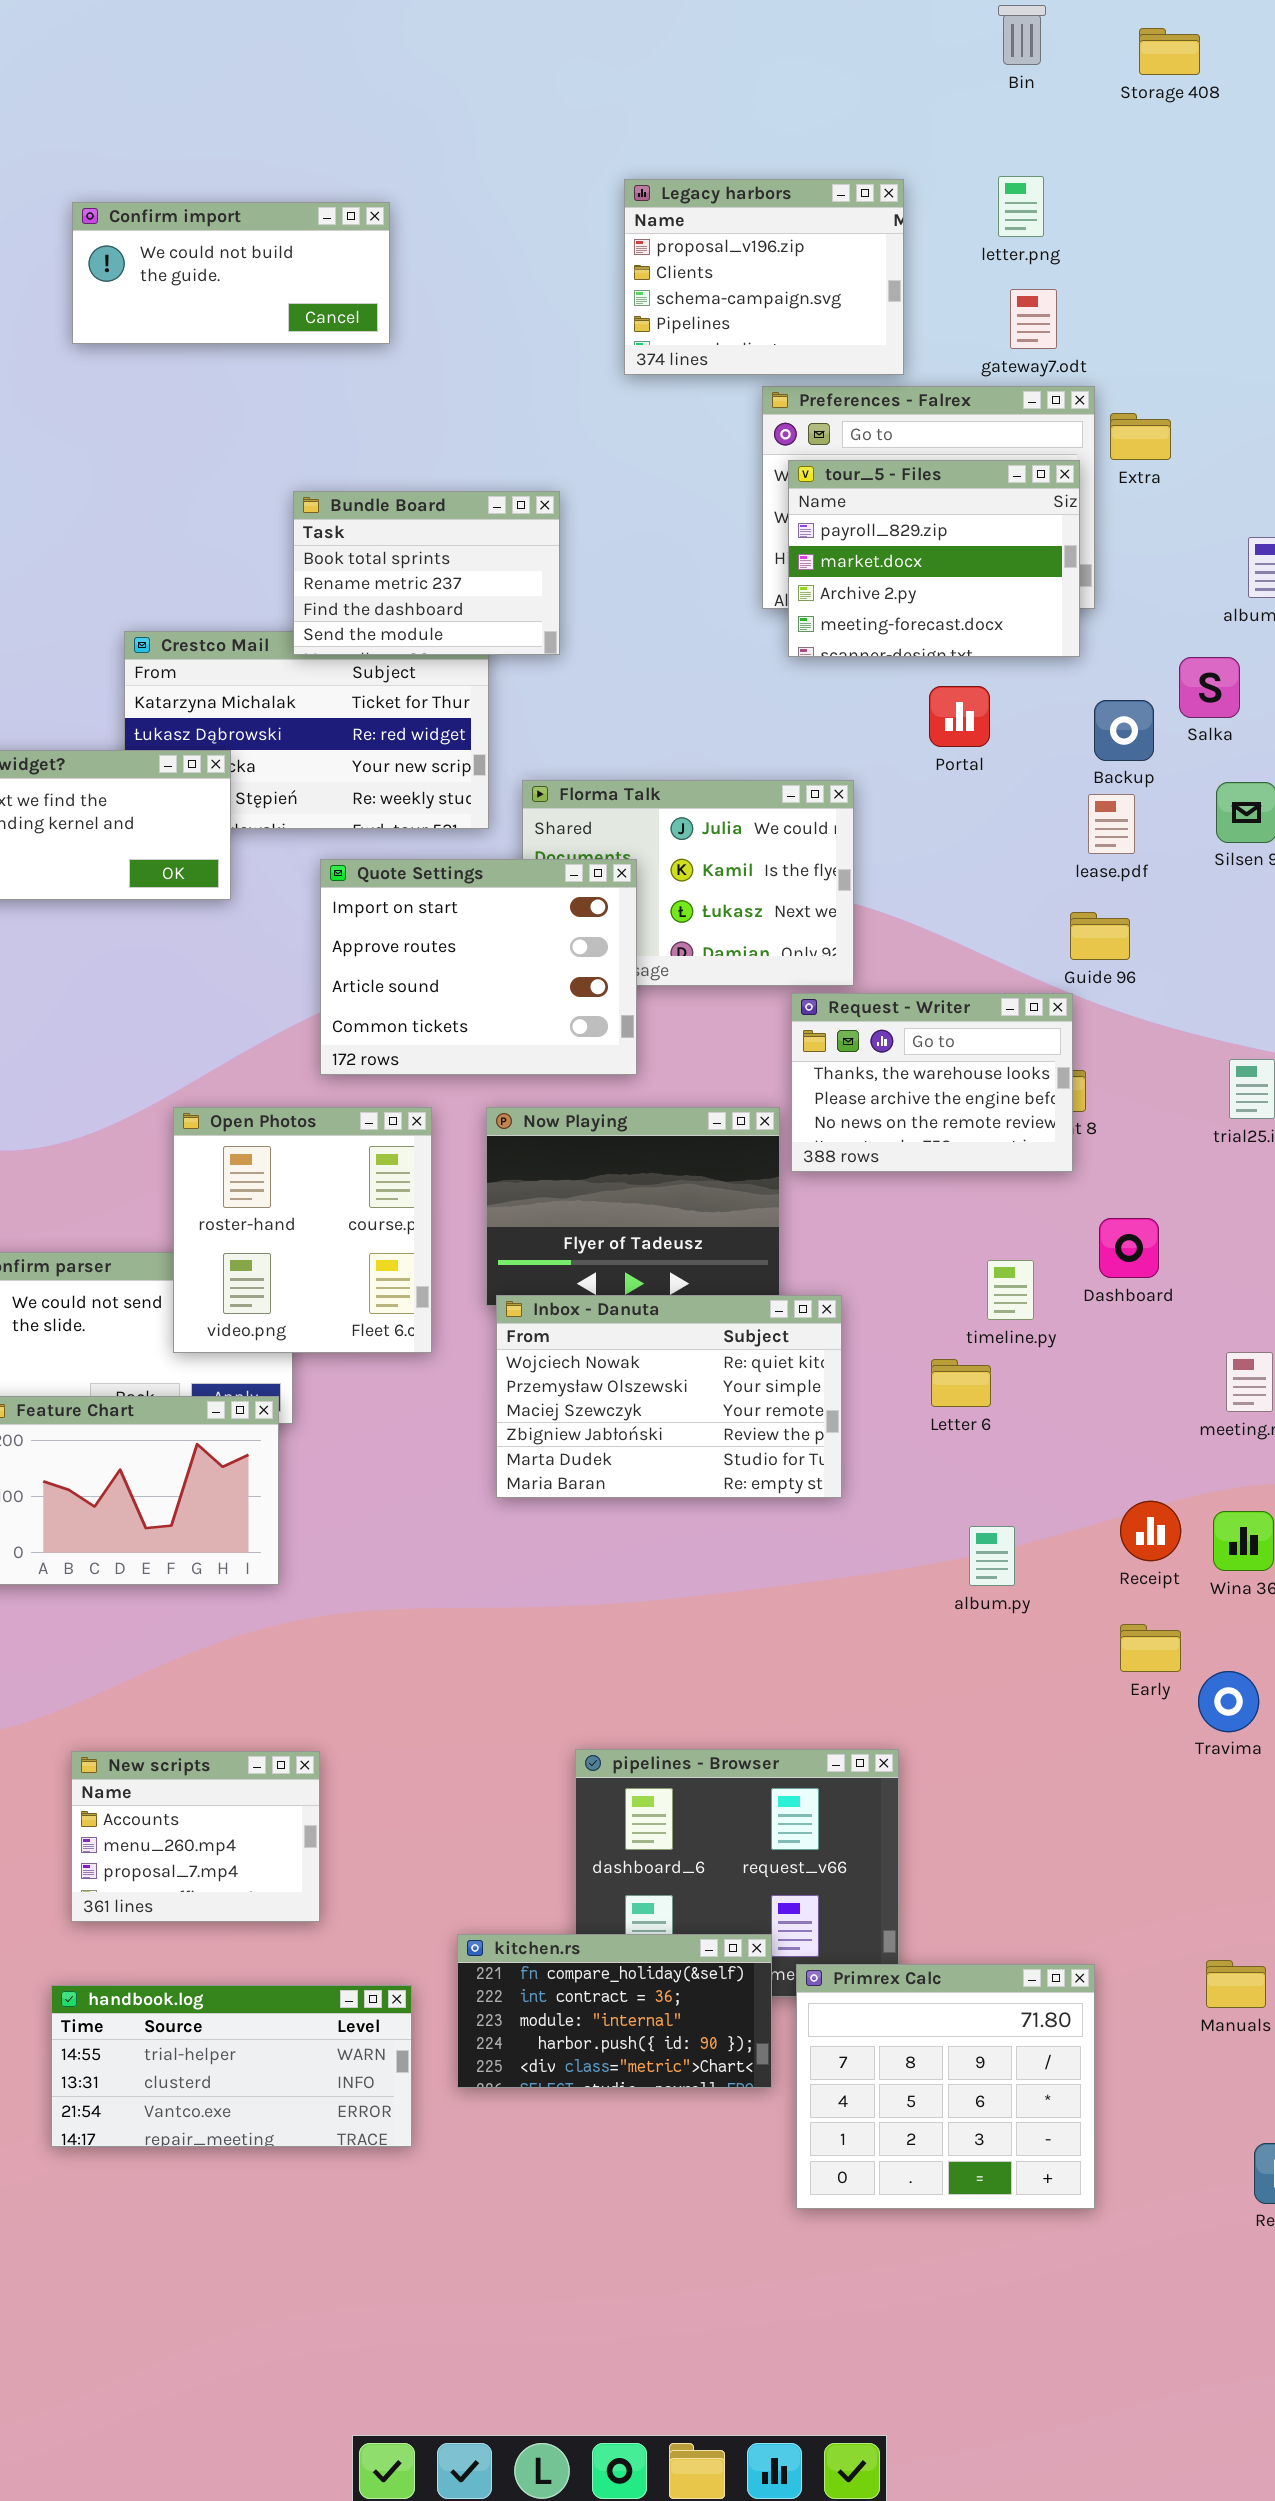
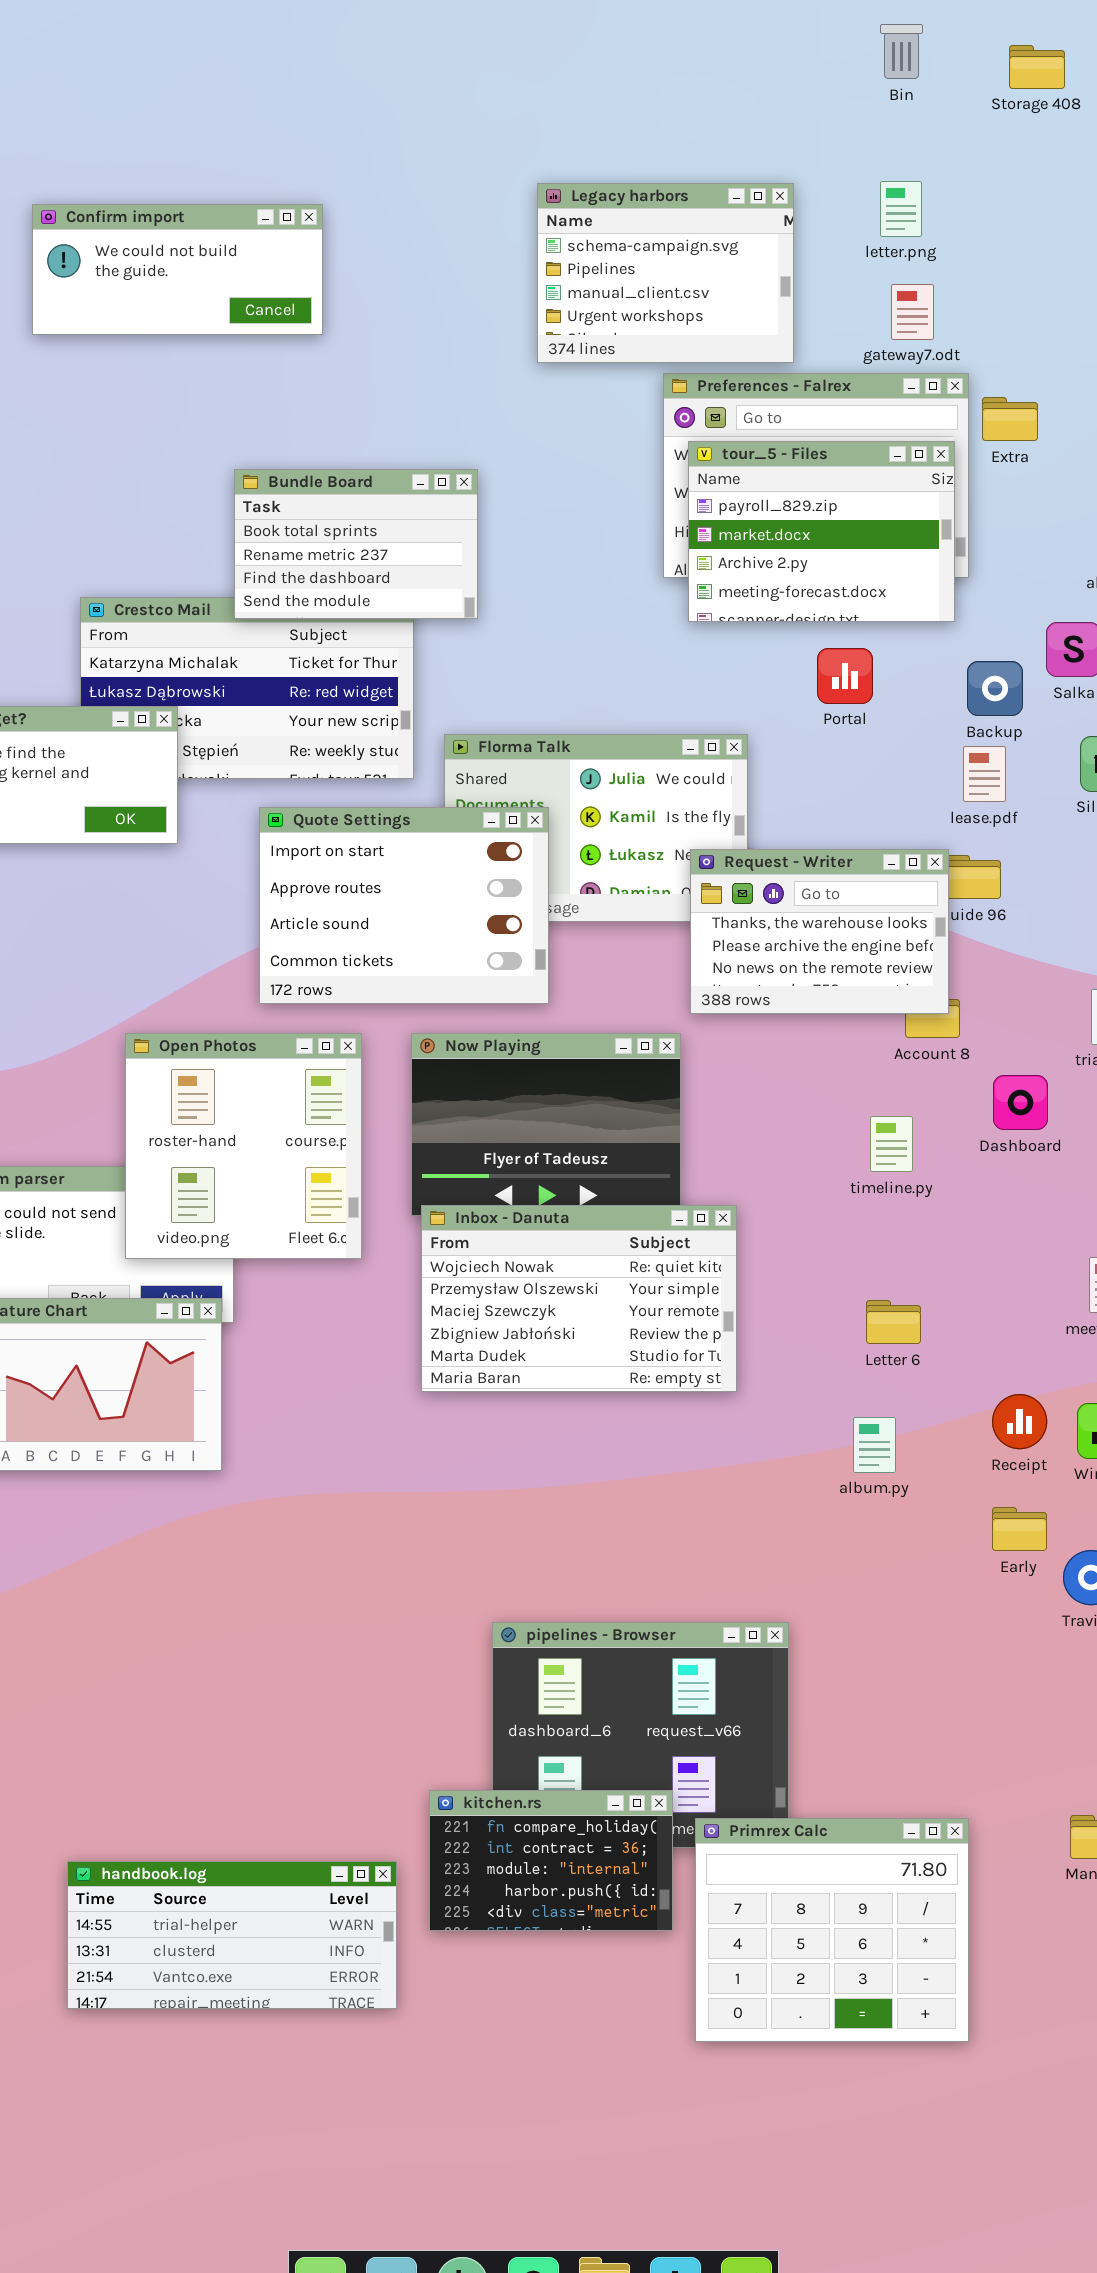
Legacy harbors: [624,179,904,375] -> [537,183,794,363], scrolled down 2 rows
Request - Writer: [791,993,1073,1172] -> [690,849,949,1014], moved
Dashboard: [1099,1218,1159,1278] -> [993,1075,1048,1130], moved
timeline.py: [987,1260,1034,1320] -> [870,1116,913,1172], moved
Letter 6: [931,1359,991,1407] -> [866,1300,921,1344], moved
New scripts: [71,1751,320,1922] -> none, closed
kitchen.rs: [457,1934,772,2088] -> [429,1790,673,1931], resized
handbook.log: [51,1985,412,2147] -> [67,1861,397,2009], moved

